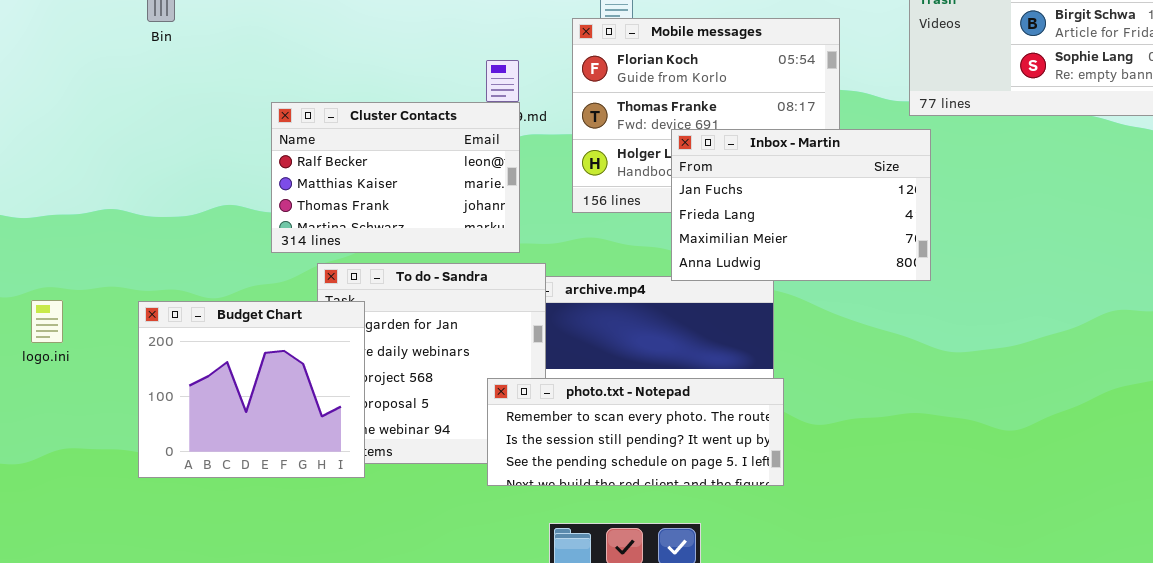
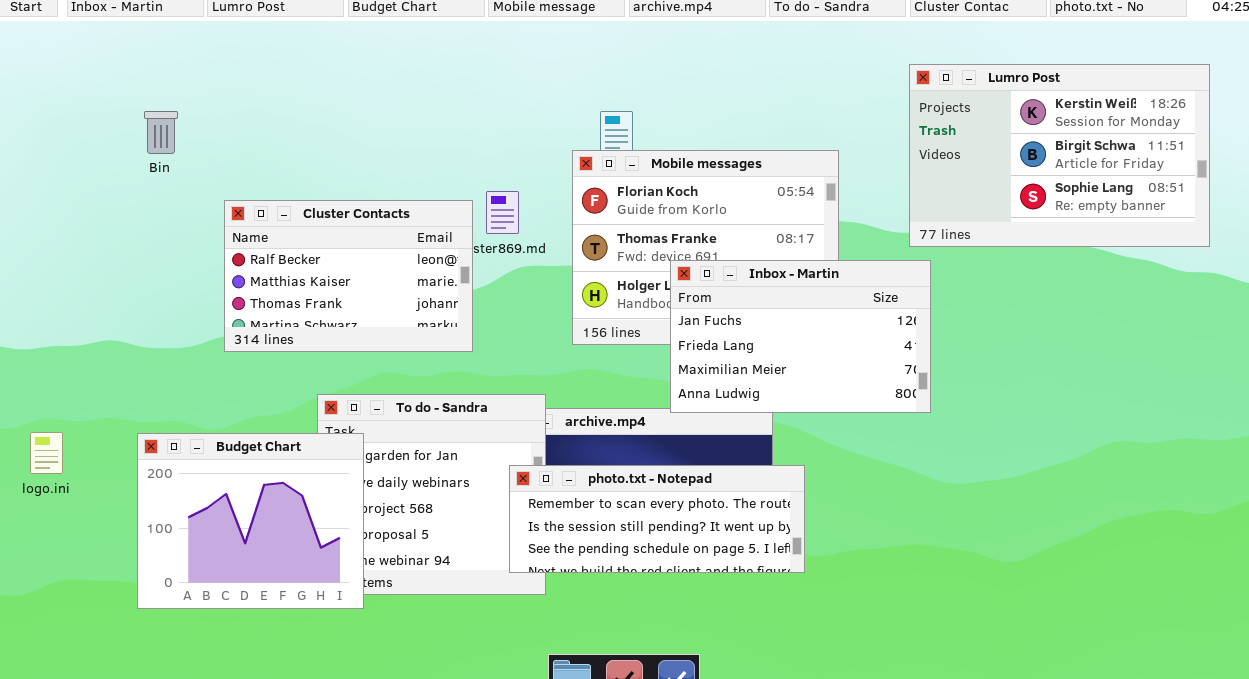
Cluster Contacts: [271,102,520,253] -> [224,200,473,352], moved
photo.txt - Notepad: [487,378,784,486] -> [509,465,805,573], moved

